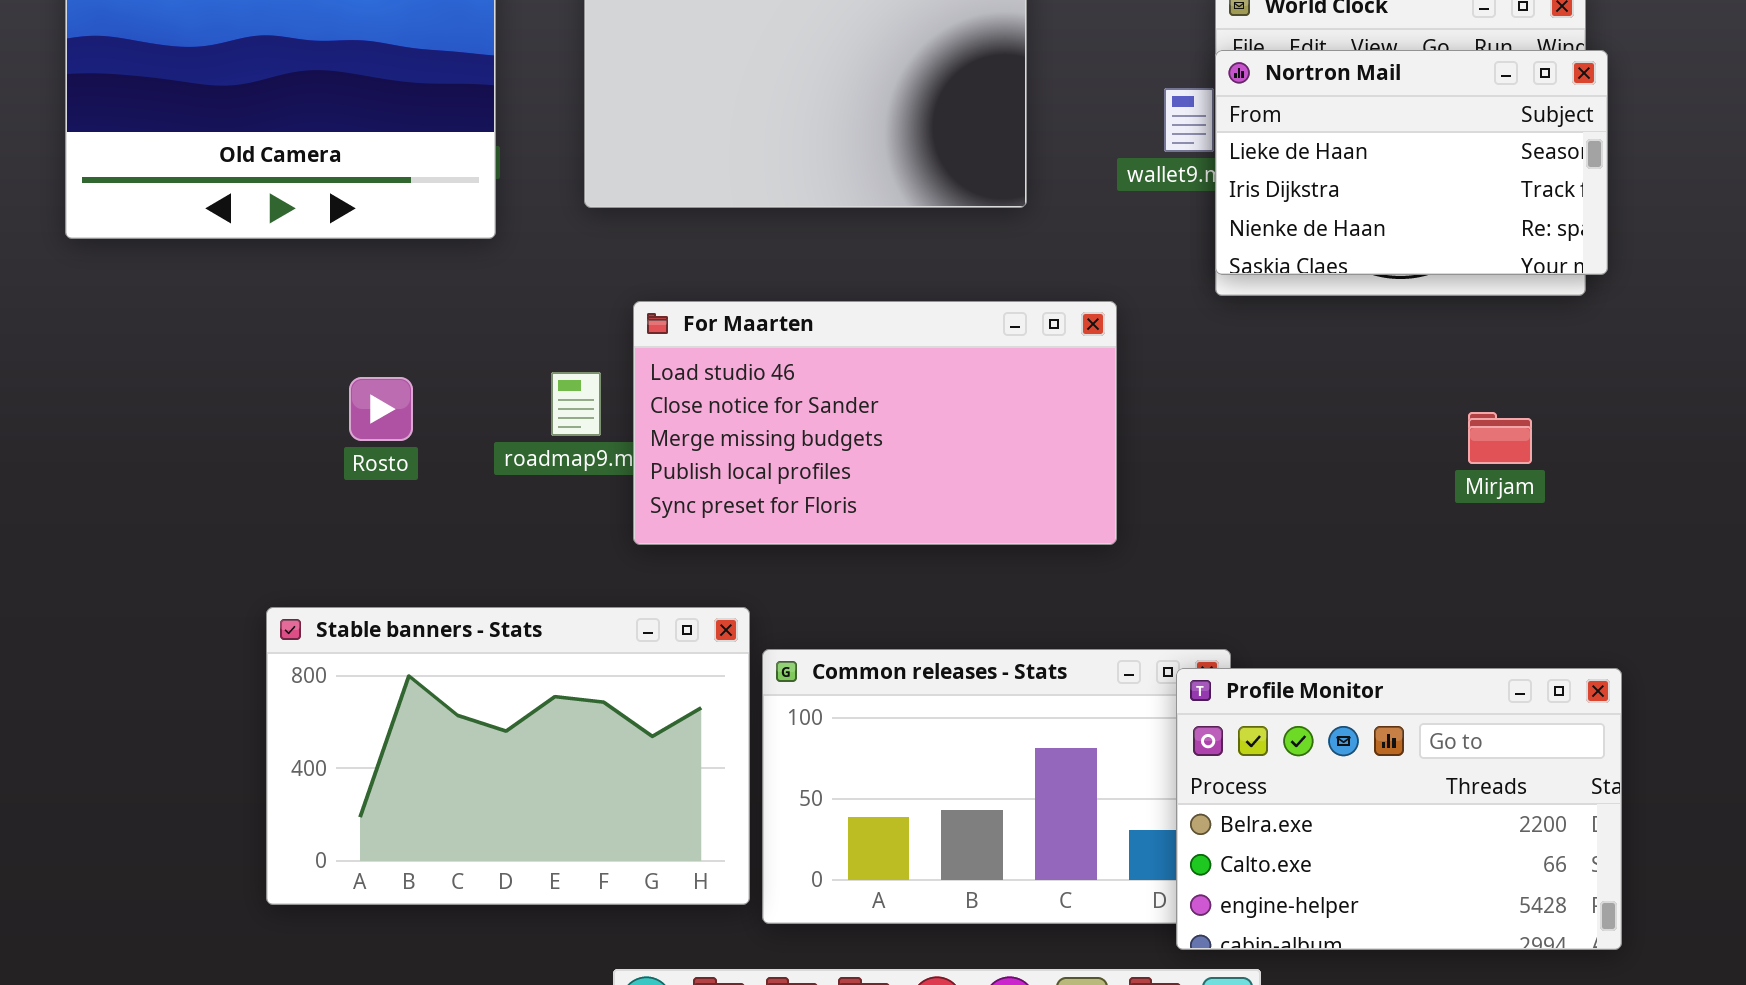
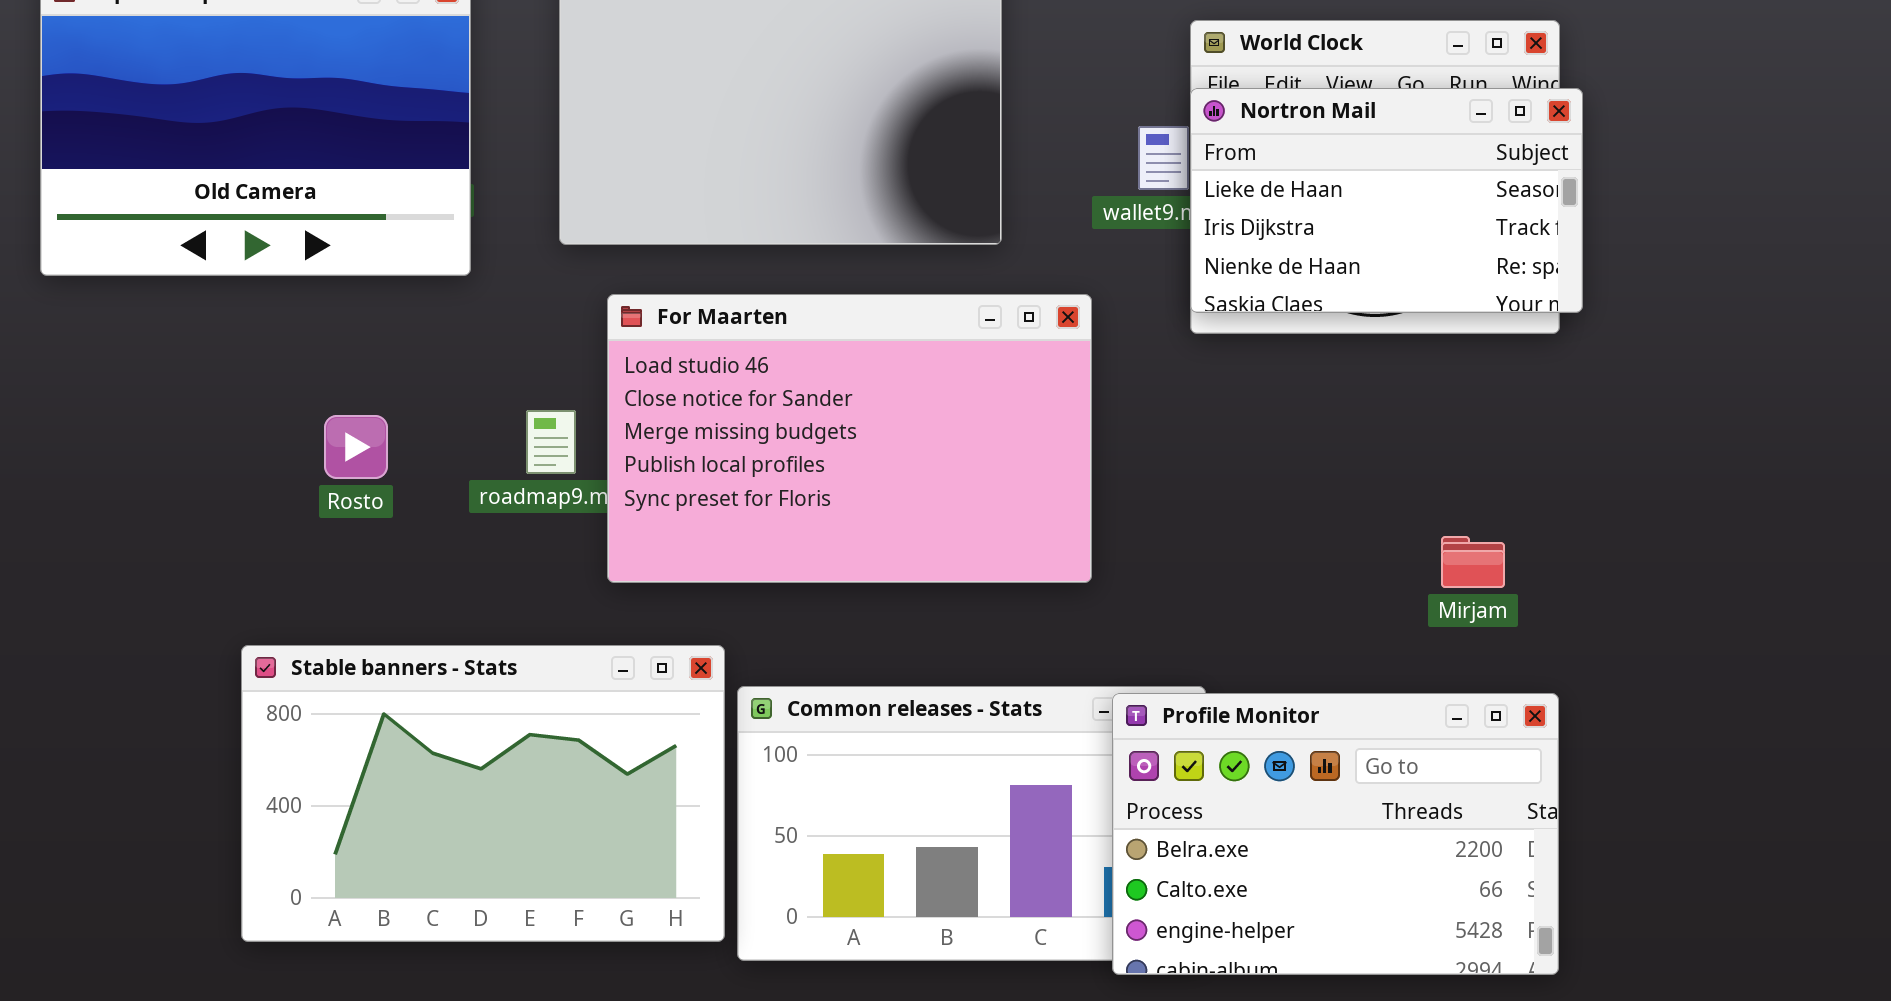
For Maarten: [633,301,1117,545] -> [607,294,1092,583], resized
Mirjam: [1468,412,1532,464] -> [1441,536,1505,588], moved
Profile Monitor: [1176,668,1622,950] -> [1112,693,1559,975], moved

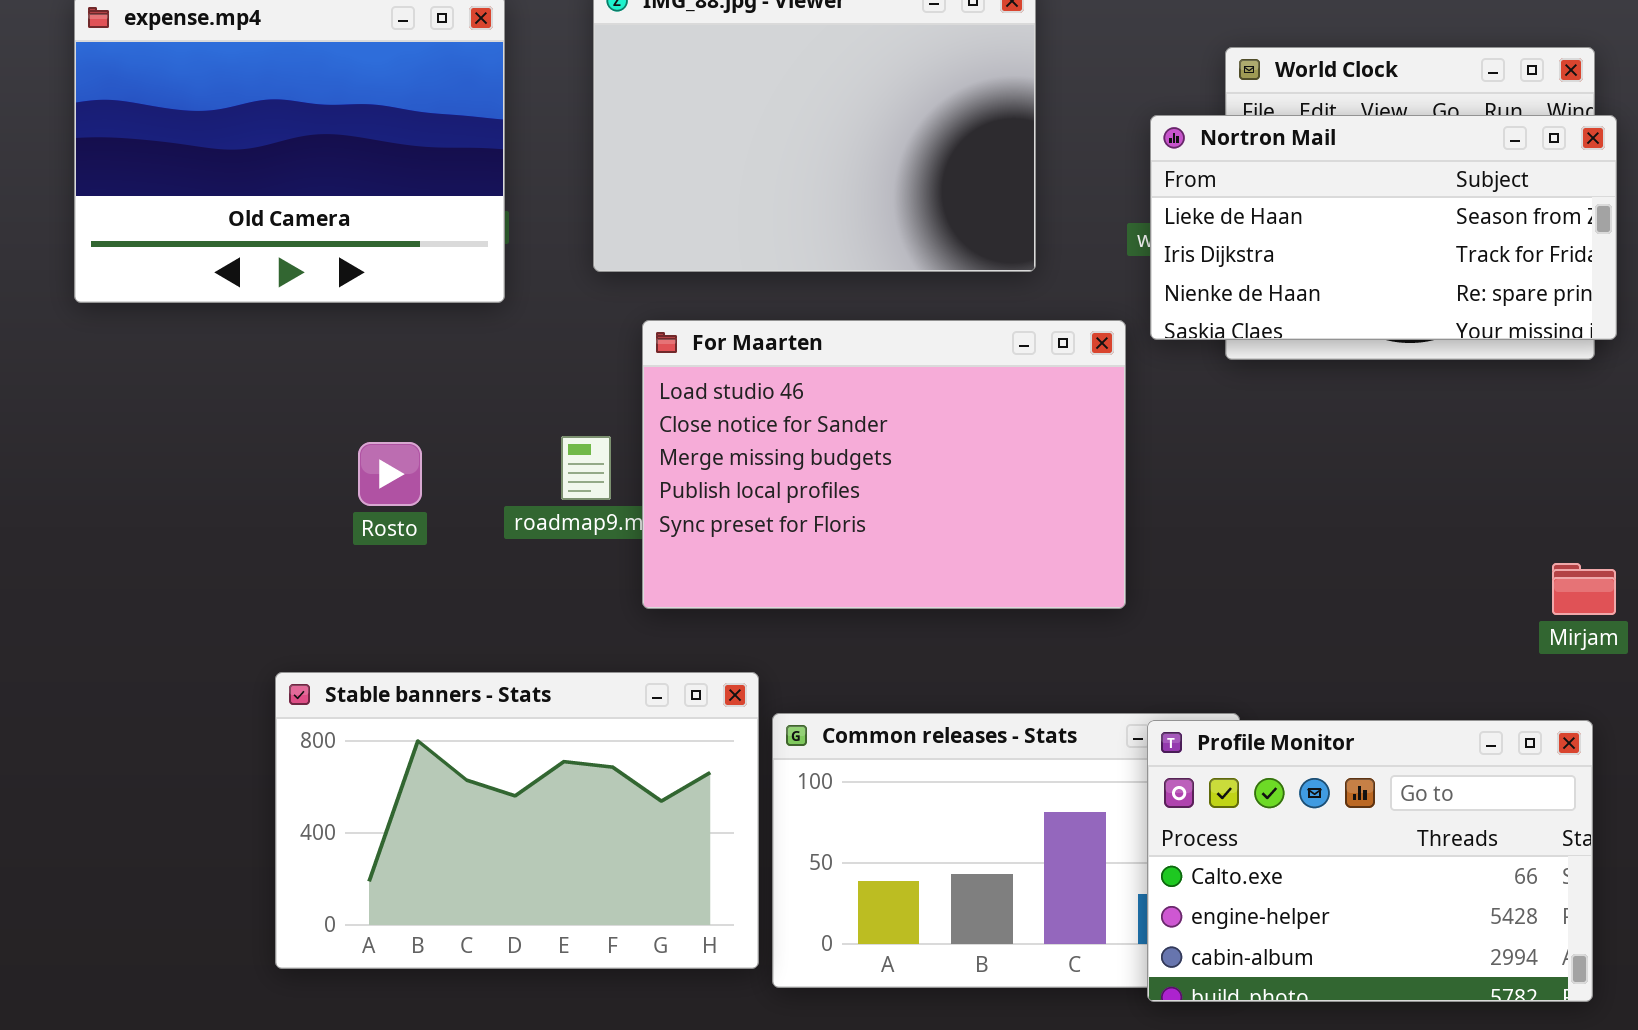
Nortron Mail: [1190,88,1583,313] -> [1150,115,1617,340], resized
Mirjam: [1441,536,1505,588] -> [1552,563,1616,615], moved
Profile Monitor: [1112,693,1559,975] -> [1147,720,1593,1002], scrolled down 1 row

